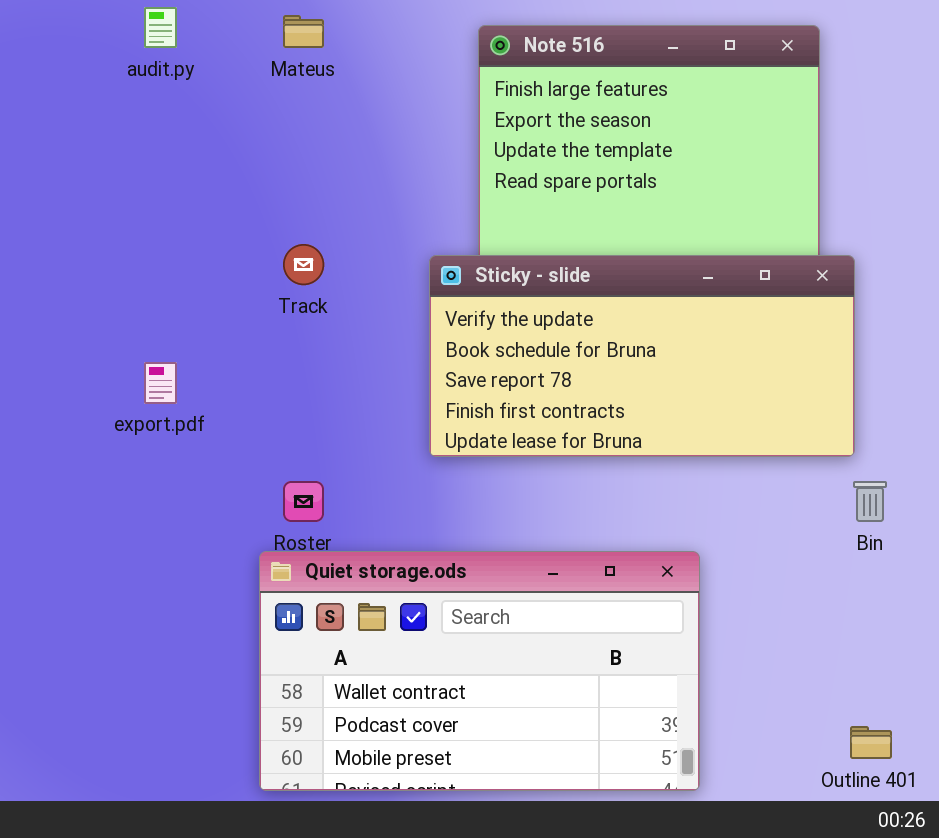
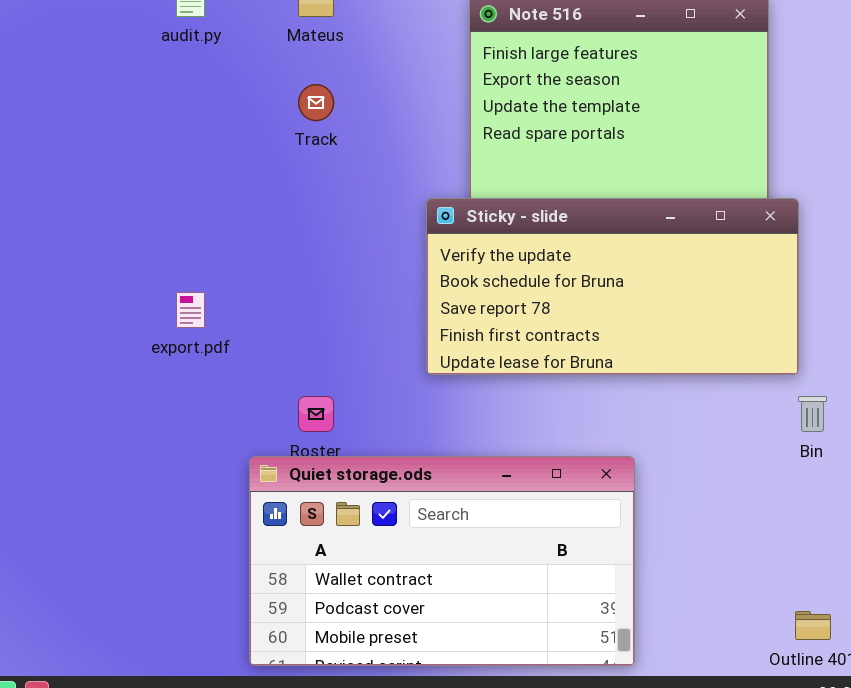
Track: [283,244,324,285] -> [298,84,334,121], moved
Quiet storage.ods: [259,551,700,791] -> [249,456,635,666], moved

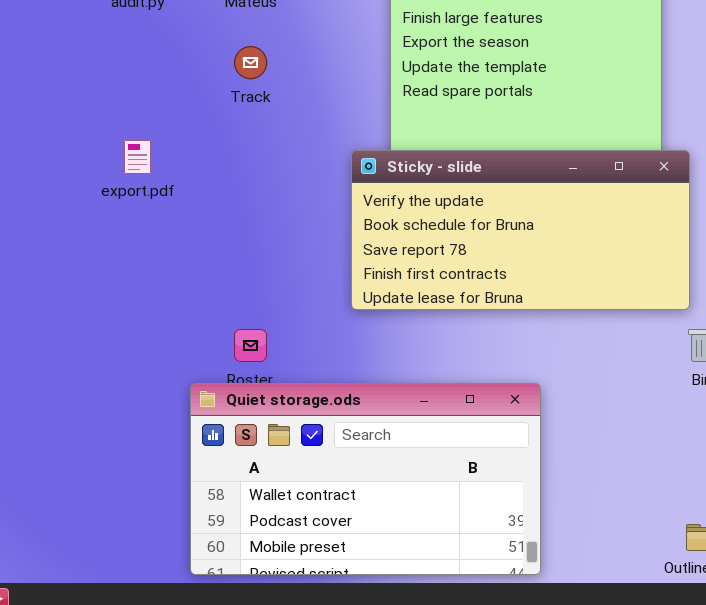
export.pdf: [176,292,205,328] -> [124,140,151,174], moved

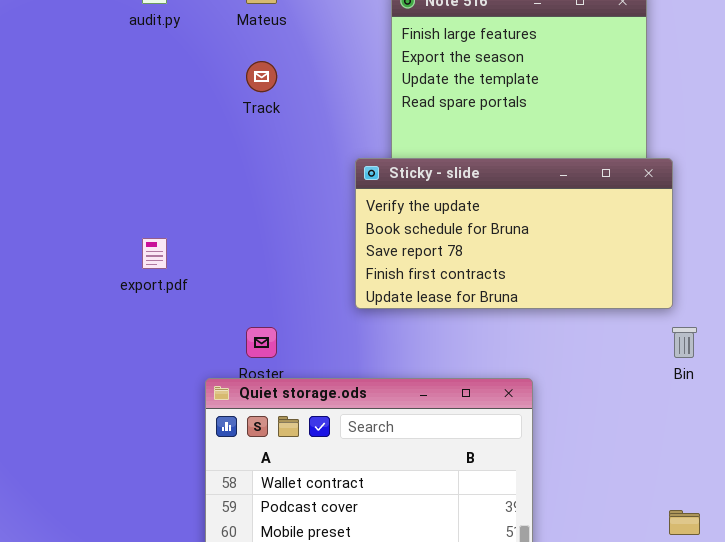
export.pdf: [124,140,151,174] -> [142,238,167,269], moved

